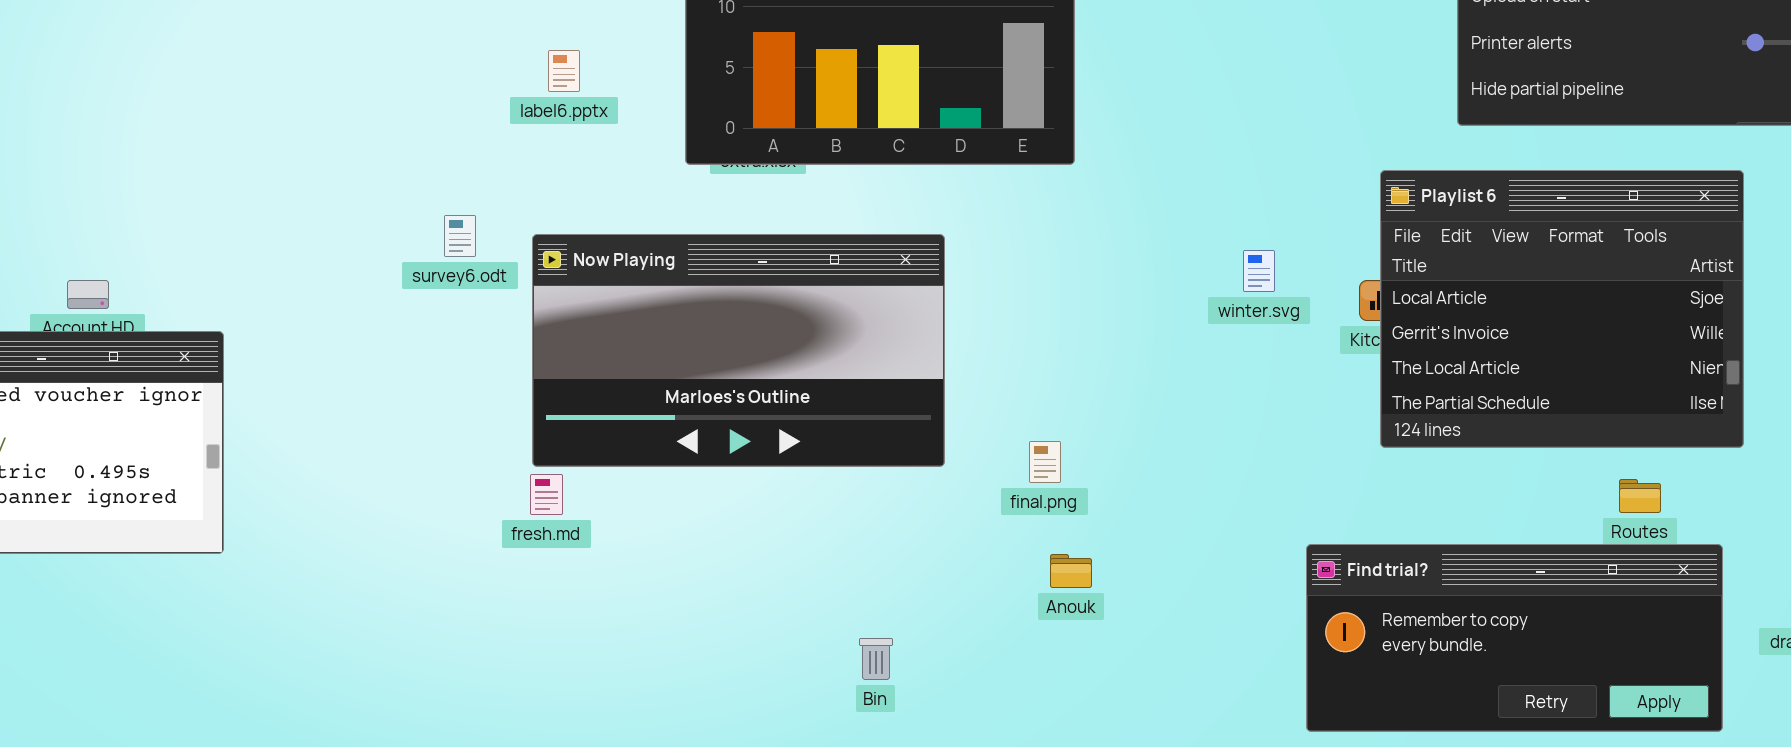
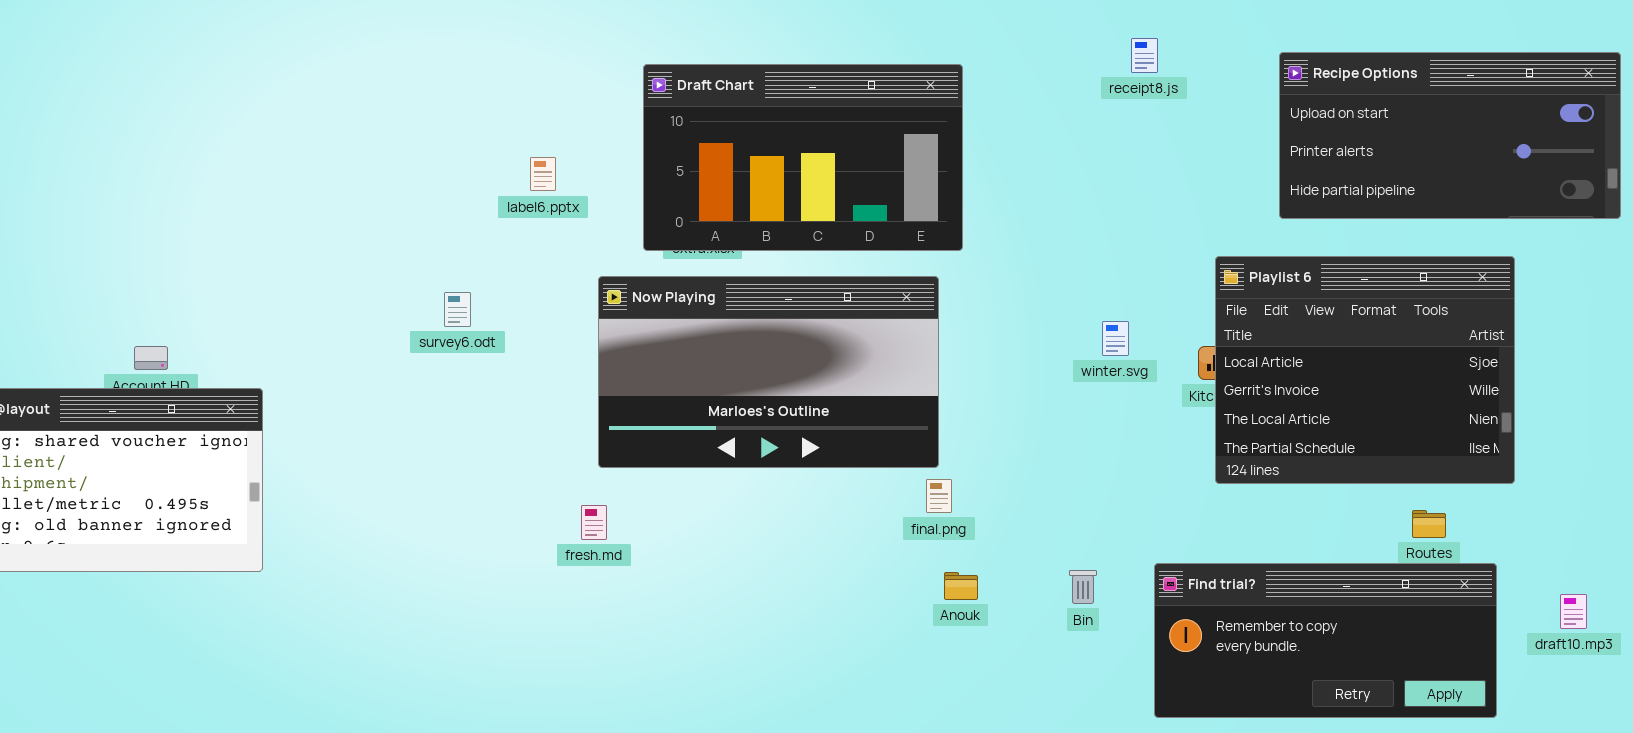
Now Playing: [532,234,945,467] -> [598,276,939,468], moved
fresh.md: [530,474,563,515] -> [581,505,607,540], moved
Bin: [859,638,893,680] -> [1069,570,1097,604], moved

